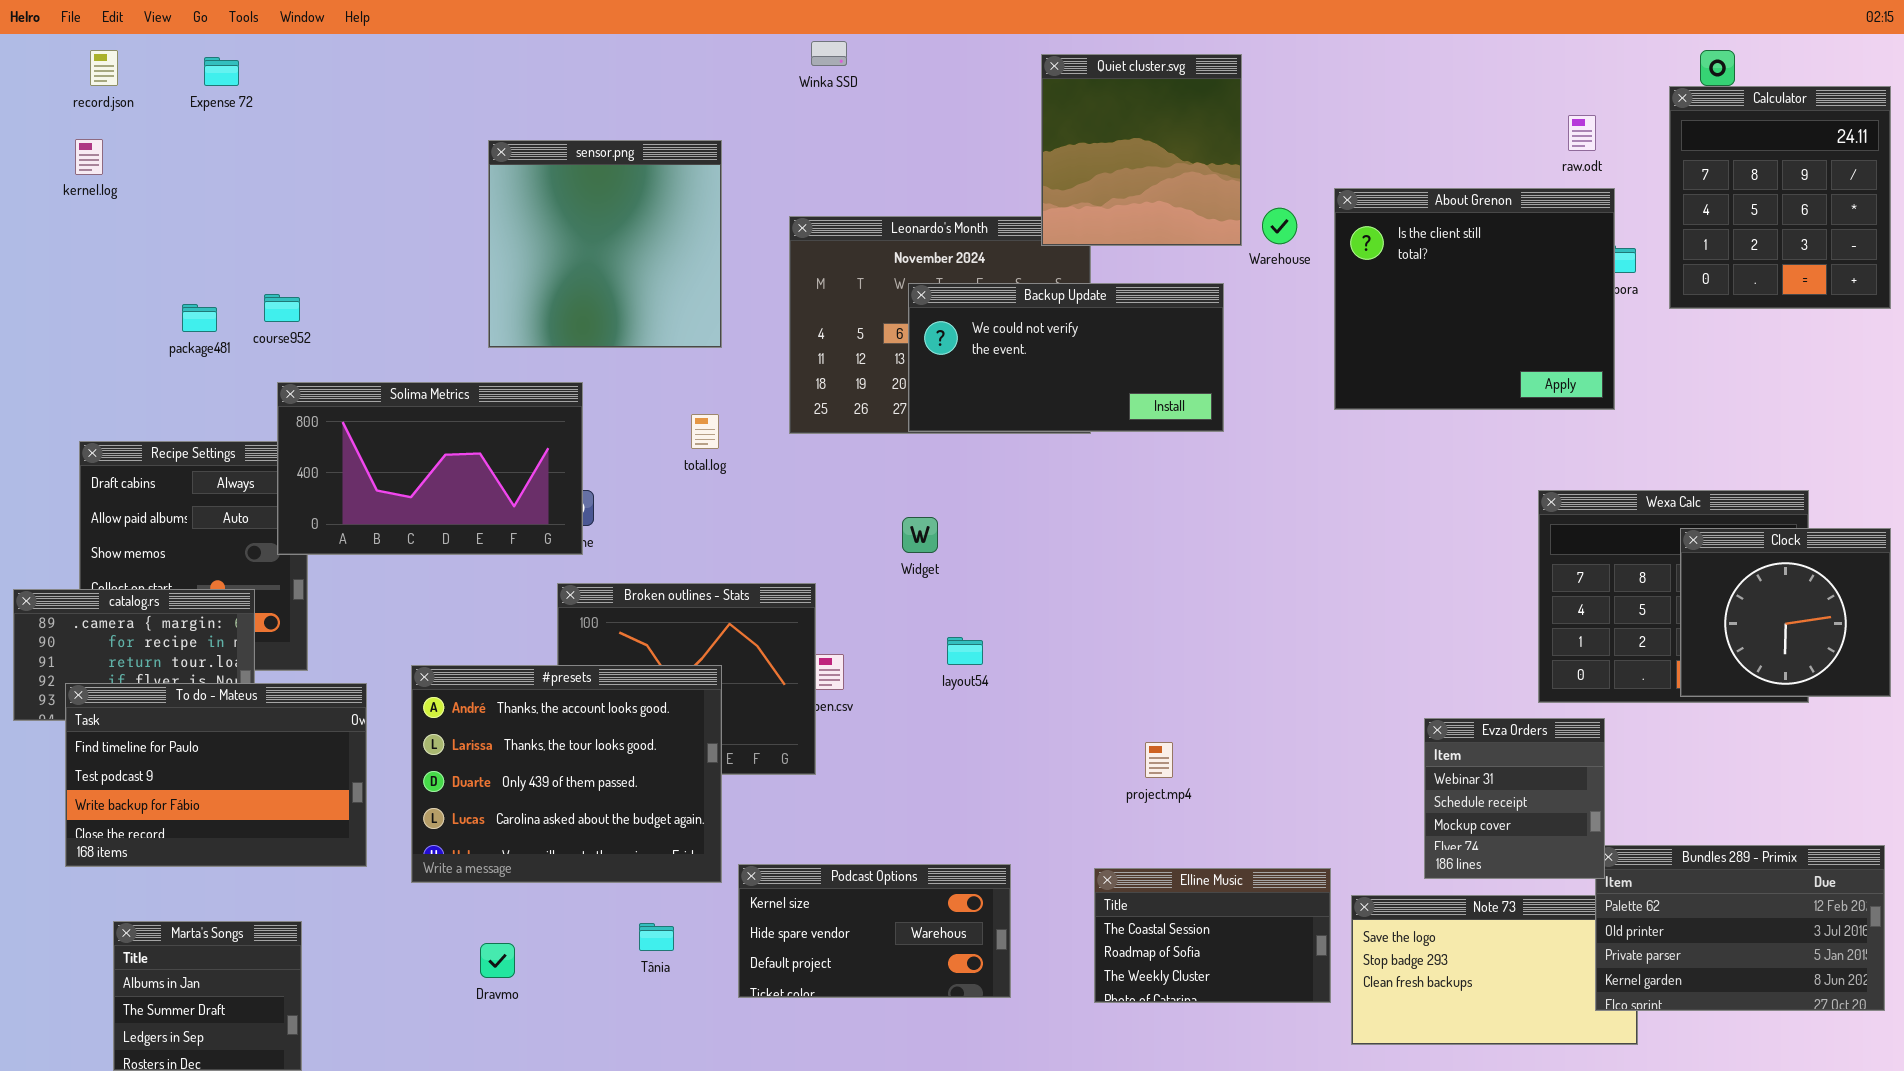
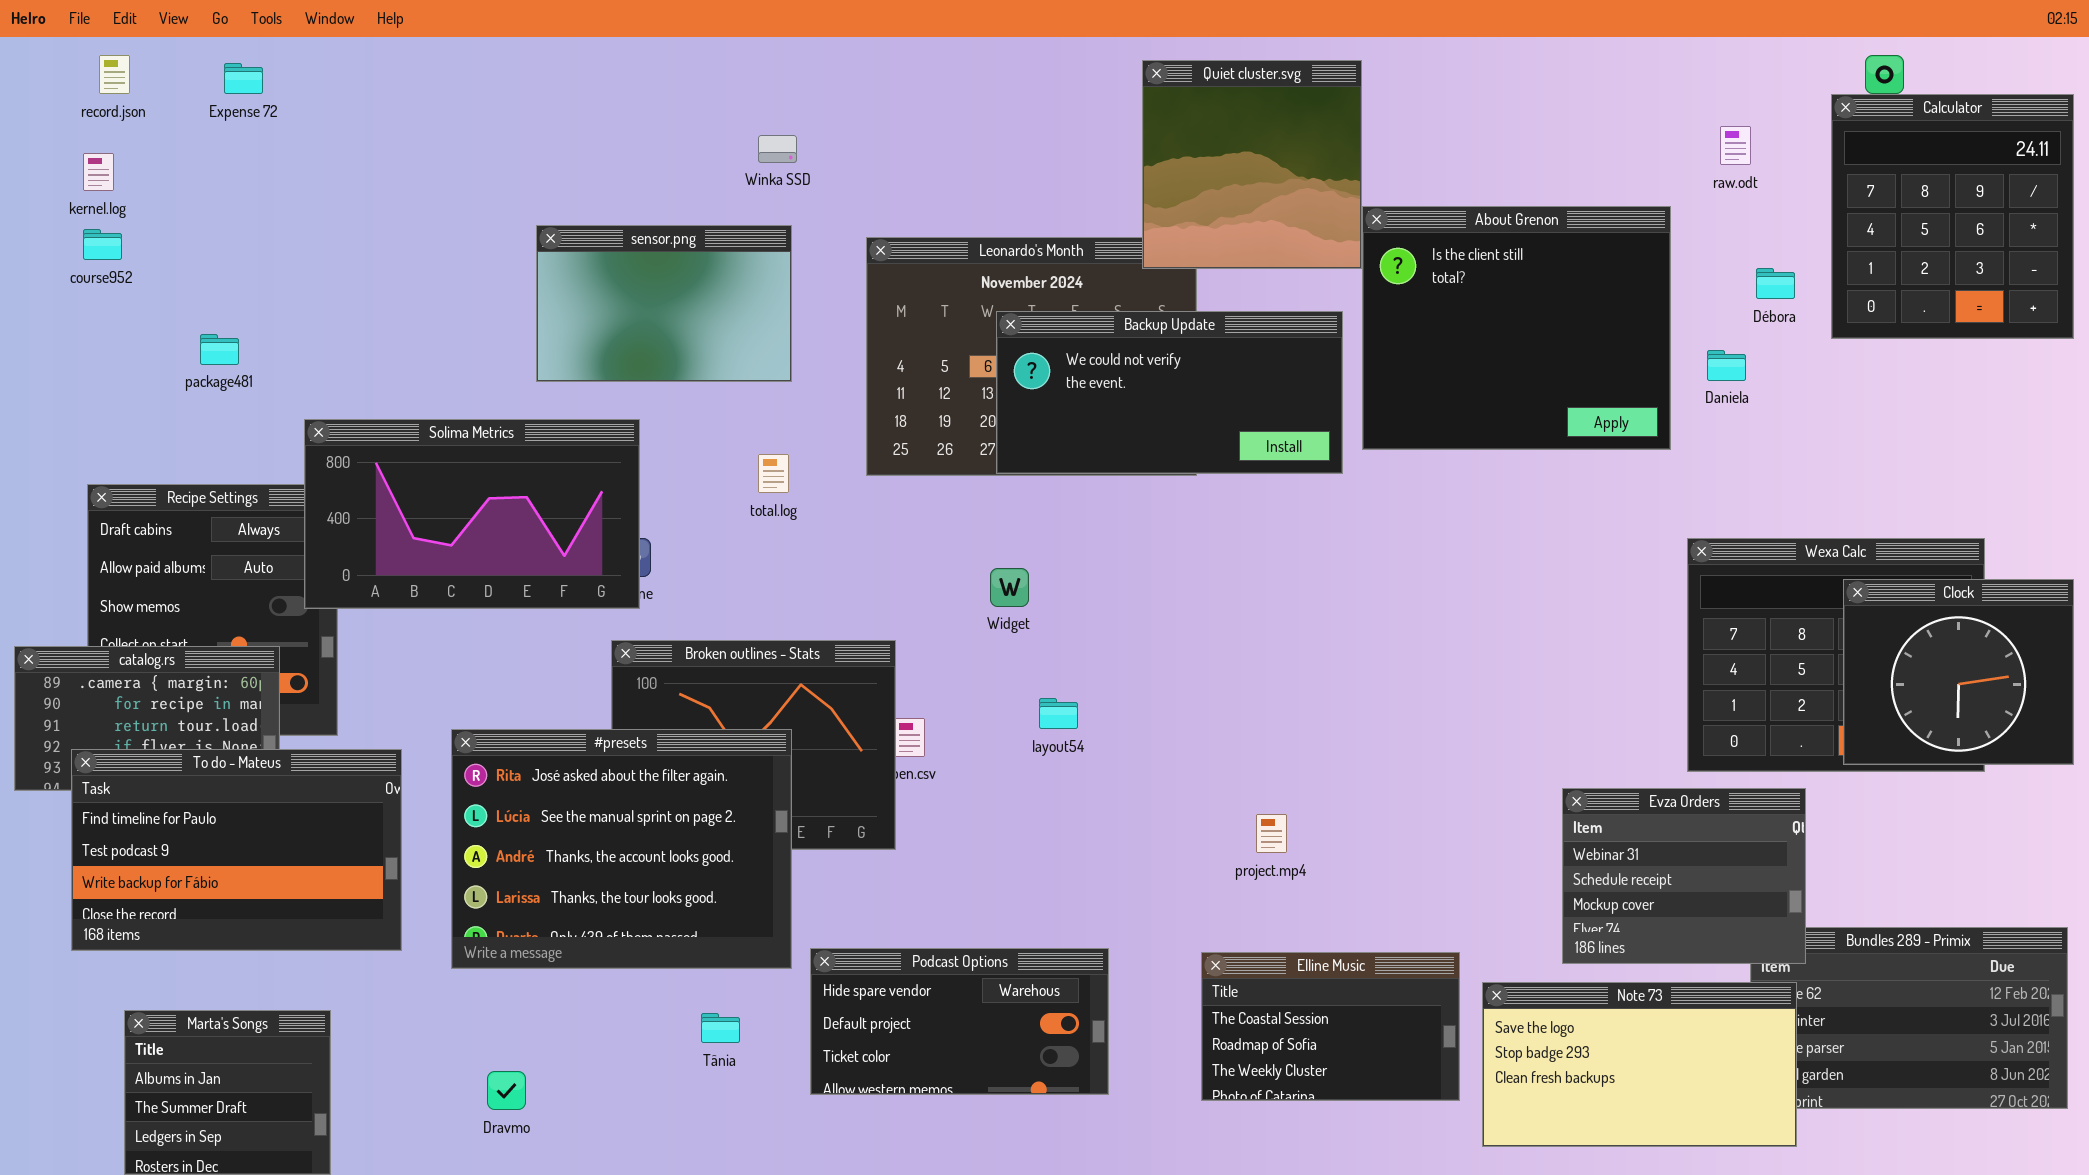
Winka SSD: [811,41,847,66] -> [758,135,797,163], moved
sensor.png: [488,140,722,348] -> [536,225,792,382], resized
About Grenon: [1334,188,1615,410] -> [1362,206,1671,450], moved
course952: [264,294,300,322] -> [83,229,122,260], moved
#presets: [411,665,722,883] -> [451,729,792,969], scrolled up 2 rows
Evza Orders: [1424,718,1605,879] -> [1562,788,1806,964], resized
Podcast Options: [738,864,1011,998] -> [810,948,1109,1095], scrolled down 1 row
Note 73: [1351,895,1638,1045] -> [1482,982,1797,1147], raised
Dravmo: [480,943,515,978] -> [487,1071,526,1110], moved

